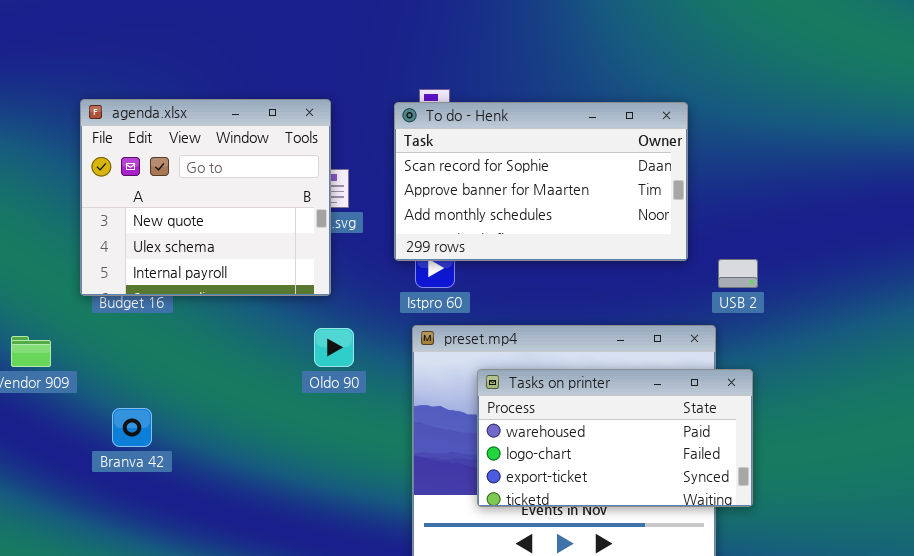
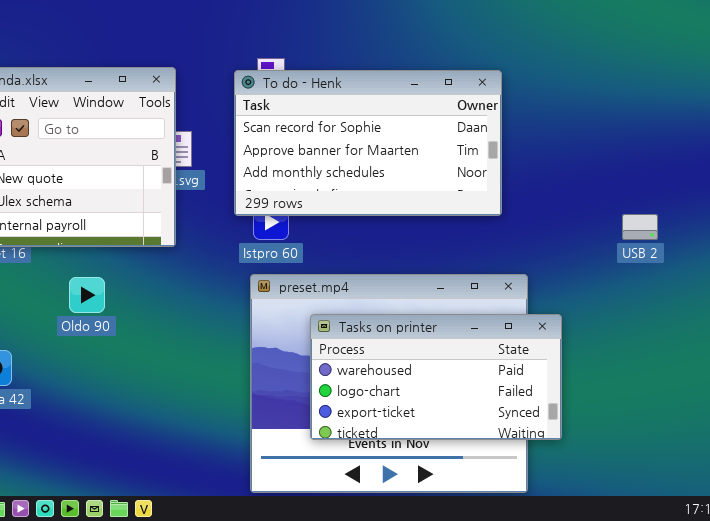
USB 2: [718,259,758,288] -> [622,214,658,240], moved
Oldo 90: [314,328,354,367] -> [69,277,105,313], moved

